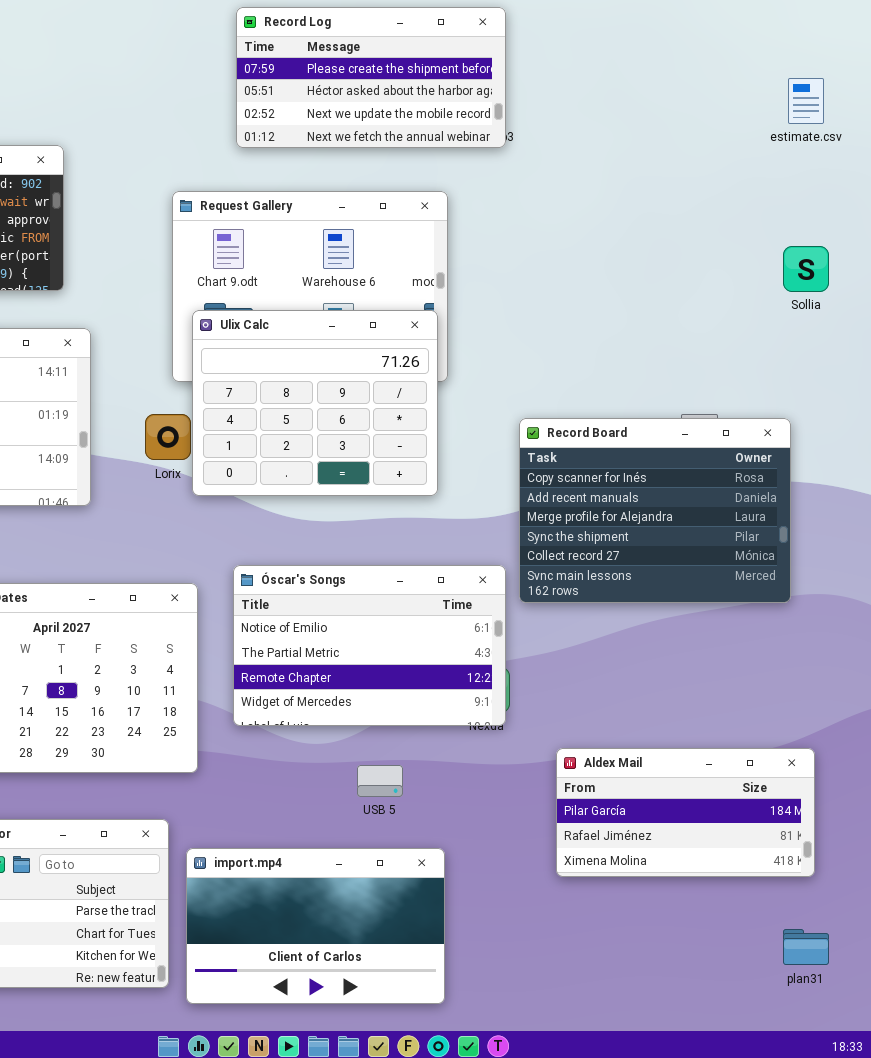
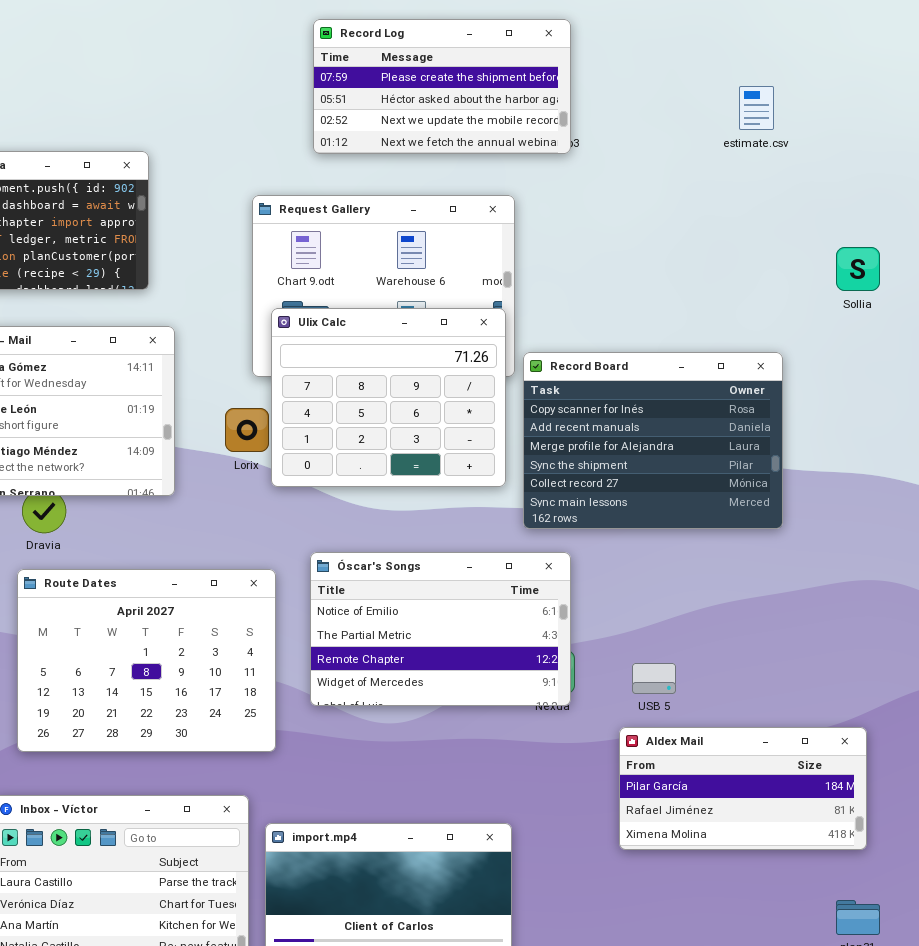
estimate.csv: [788,78,824,124] -> [739,86,774,130], moved
Record Board: [519,418,791,603] -> [523,352,783,529], moved
USB 5: [357,765,403,797] -> [632,663,676,694], moved

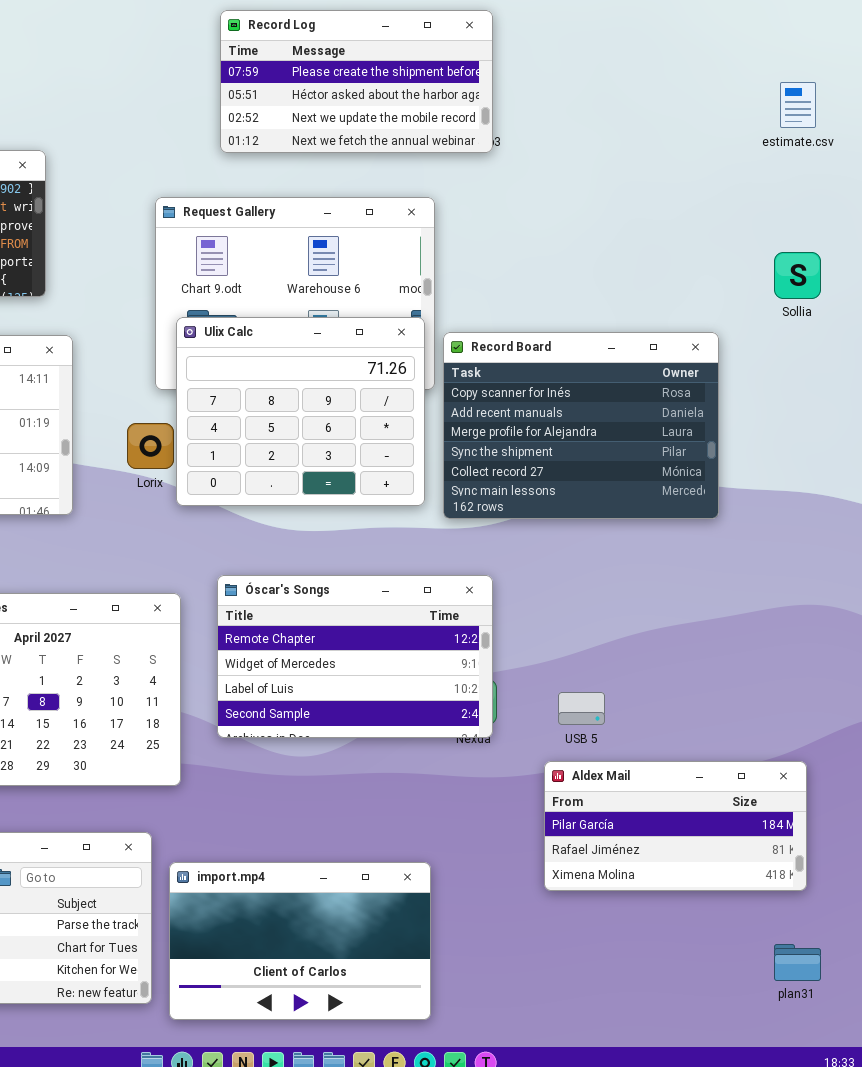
estimate.csv: [739,86,774,130] -> [780,82,816,128], moved
Record Board: [523,352,783,529] -> [443,332,719,519], moved
Óscar's Songs: [310,552,571,706] -> [217,575,493,738], scrolled down 2 rows

